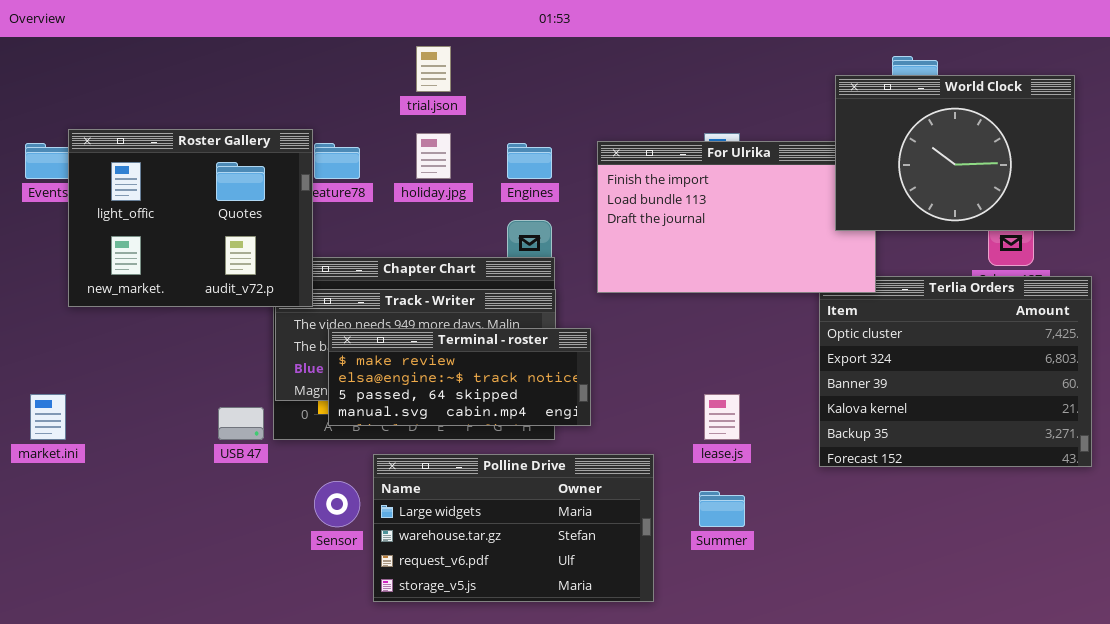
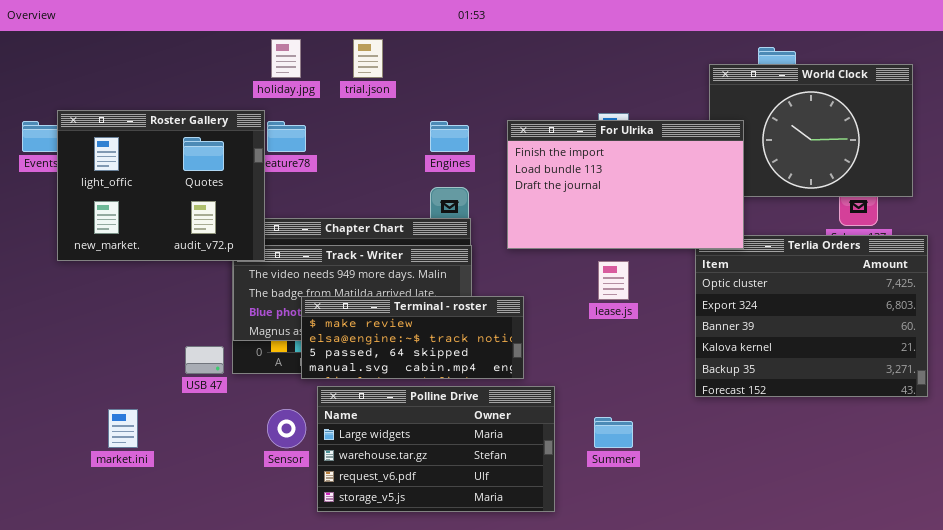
holiday.jpg: [416,133,451,179] -> [271,39,301,78], moved
For Ulrika: [597,141,876,293] -> [507,120,744,249], raised
Terminal - roster: [328,328,591,426] -> [301,296,524,379], moved
market.ini: [30,394,66,440] -> [108,409,138,448], moved
lease.js: [704,394,740,440] -> [598,261,629,300], moved

